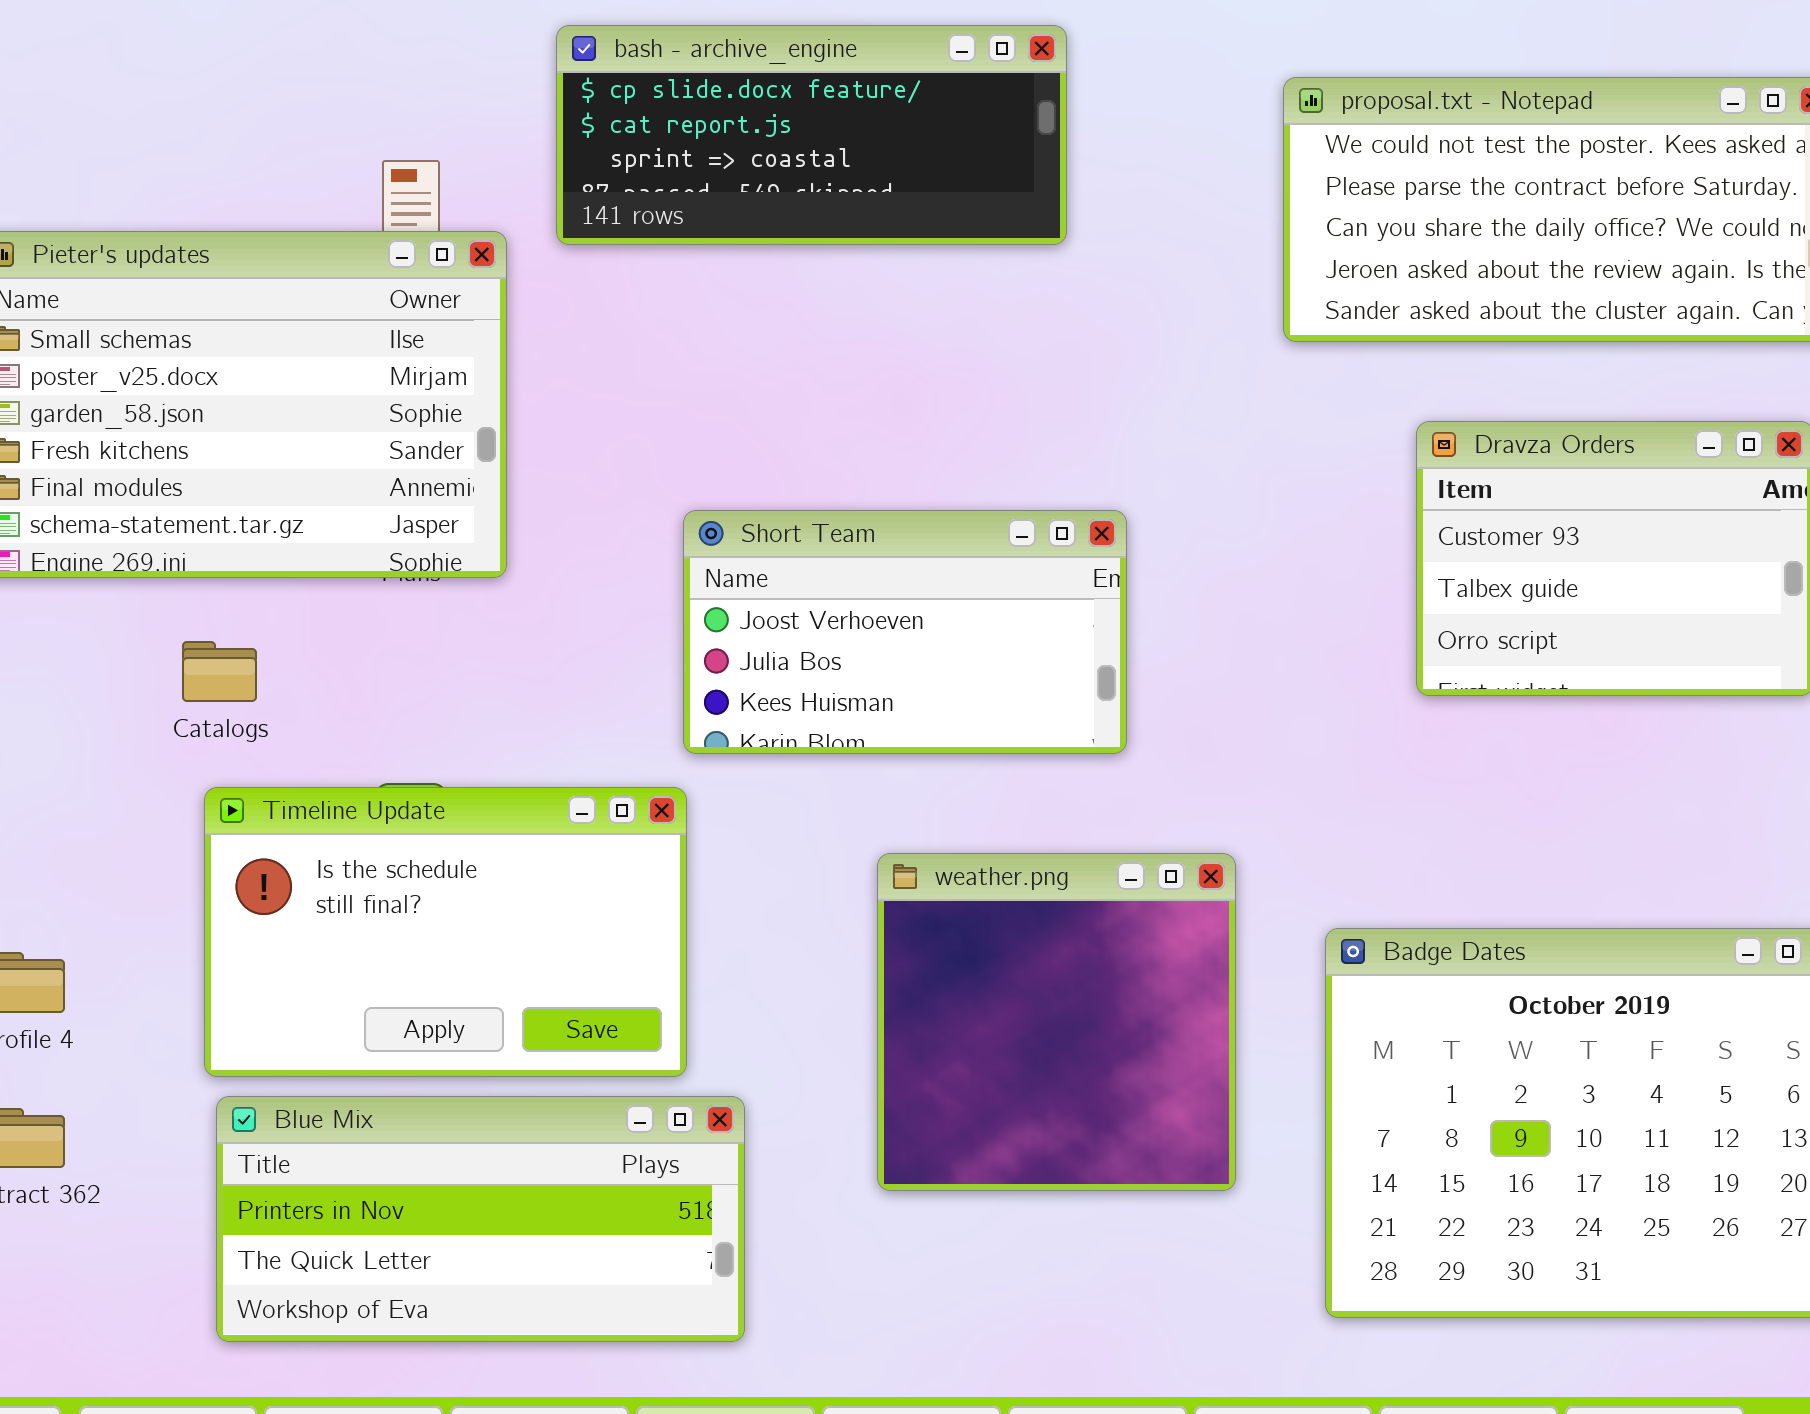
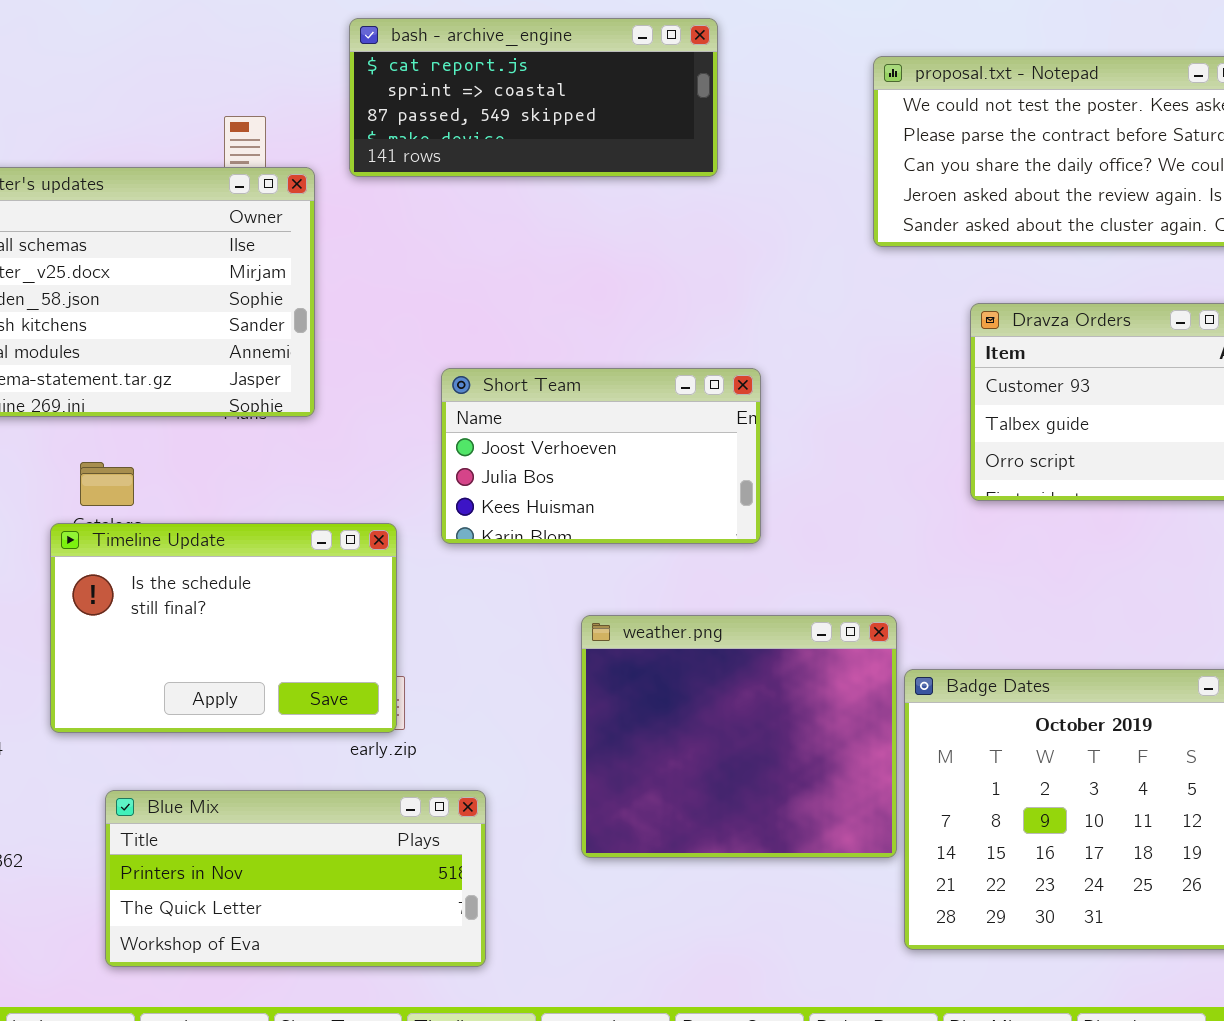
bash - archive_engine: [556,25,1067,245] -> [349,18,718,177], scrolled down 1 row
Timeline Update: [204,787,687,1077] -> [50,523,397,733], moved
weather.png: [877,853,1236,1191] -> [581,615,897,858], resized

